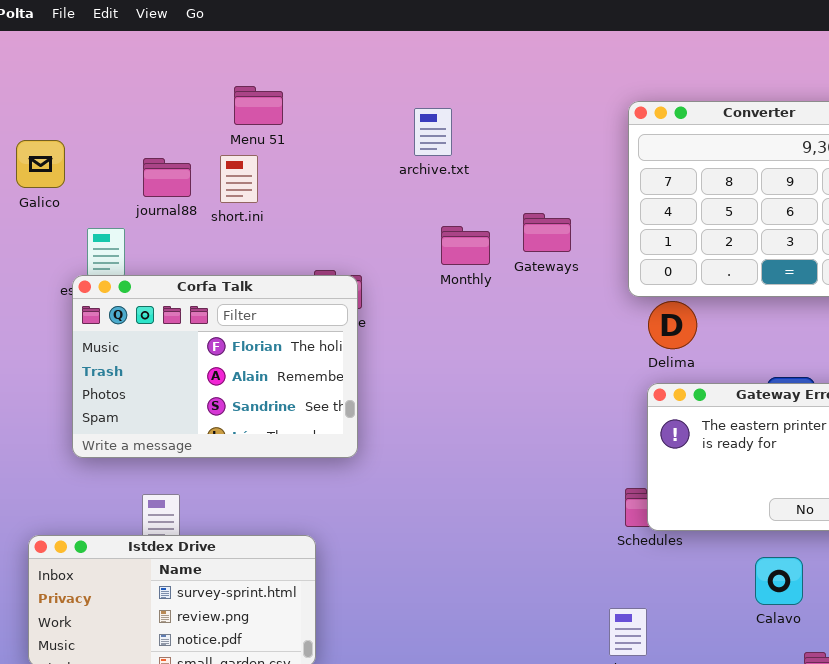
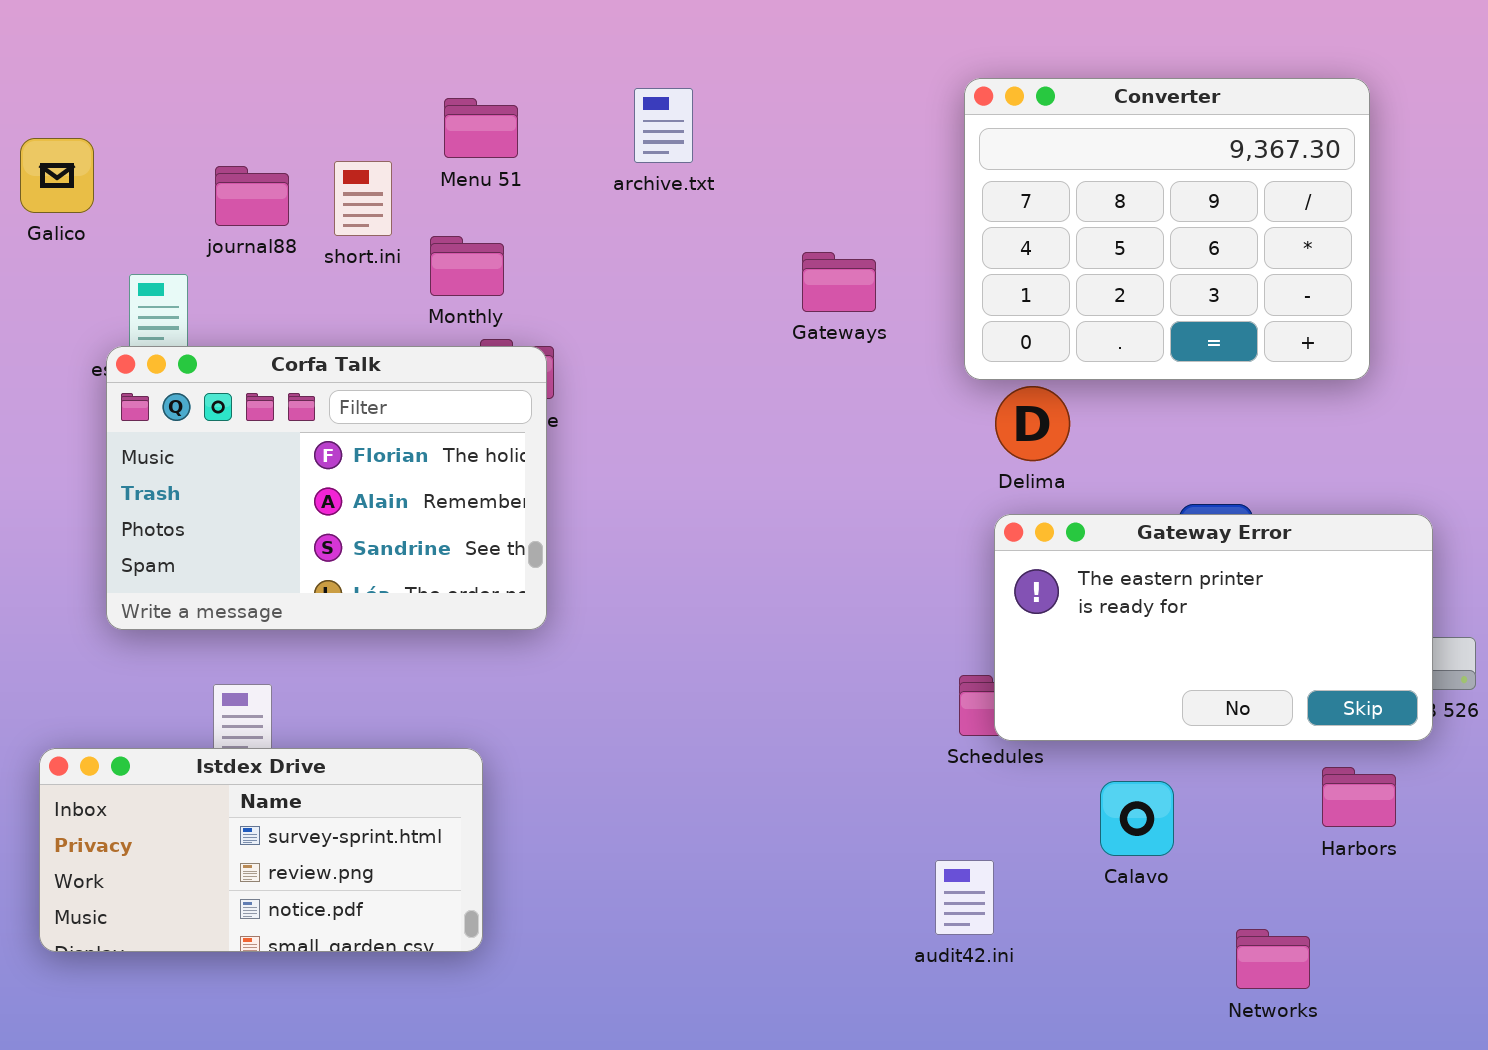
Menu 51: [234,86,283,125] -> [444,98,518,158], moved
Monthly: [441,226,490,265] -> [430,236,504,296], moved
Calavo: [755,557,803,605] -> [1100,781,1174,856], moved

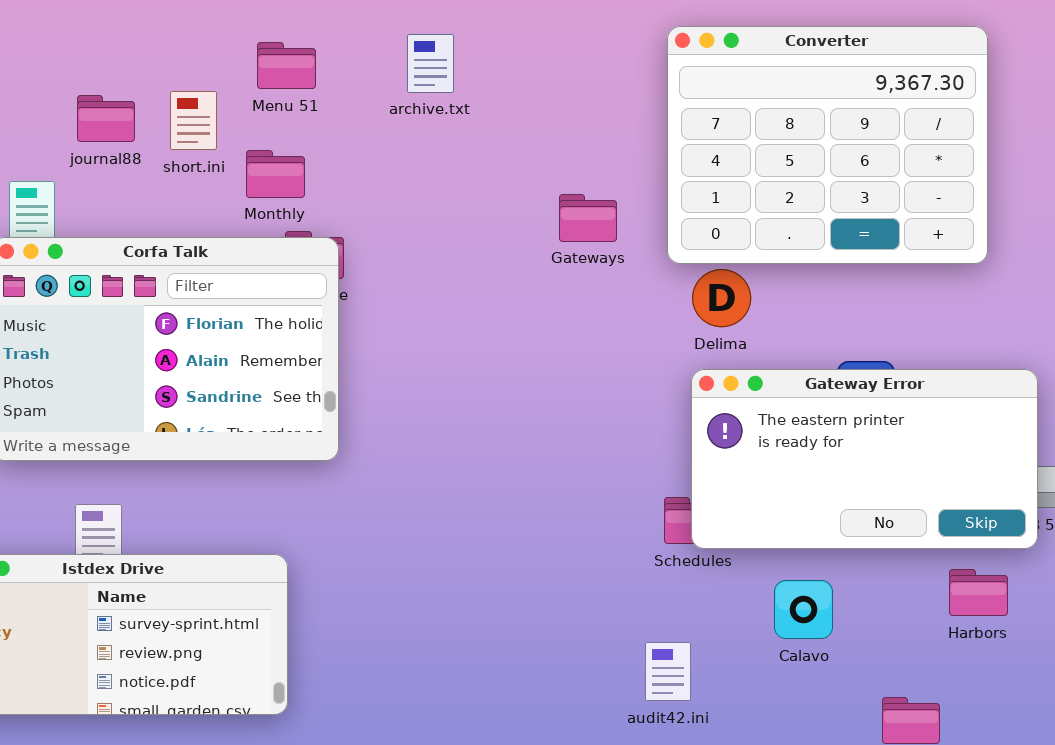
Gateways: [802,252,876,312] -> [559,194,617,242], moved

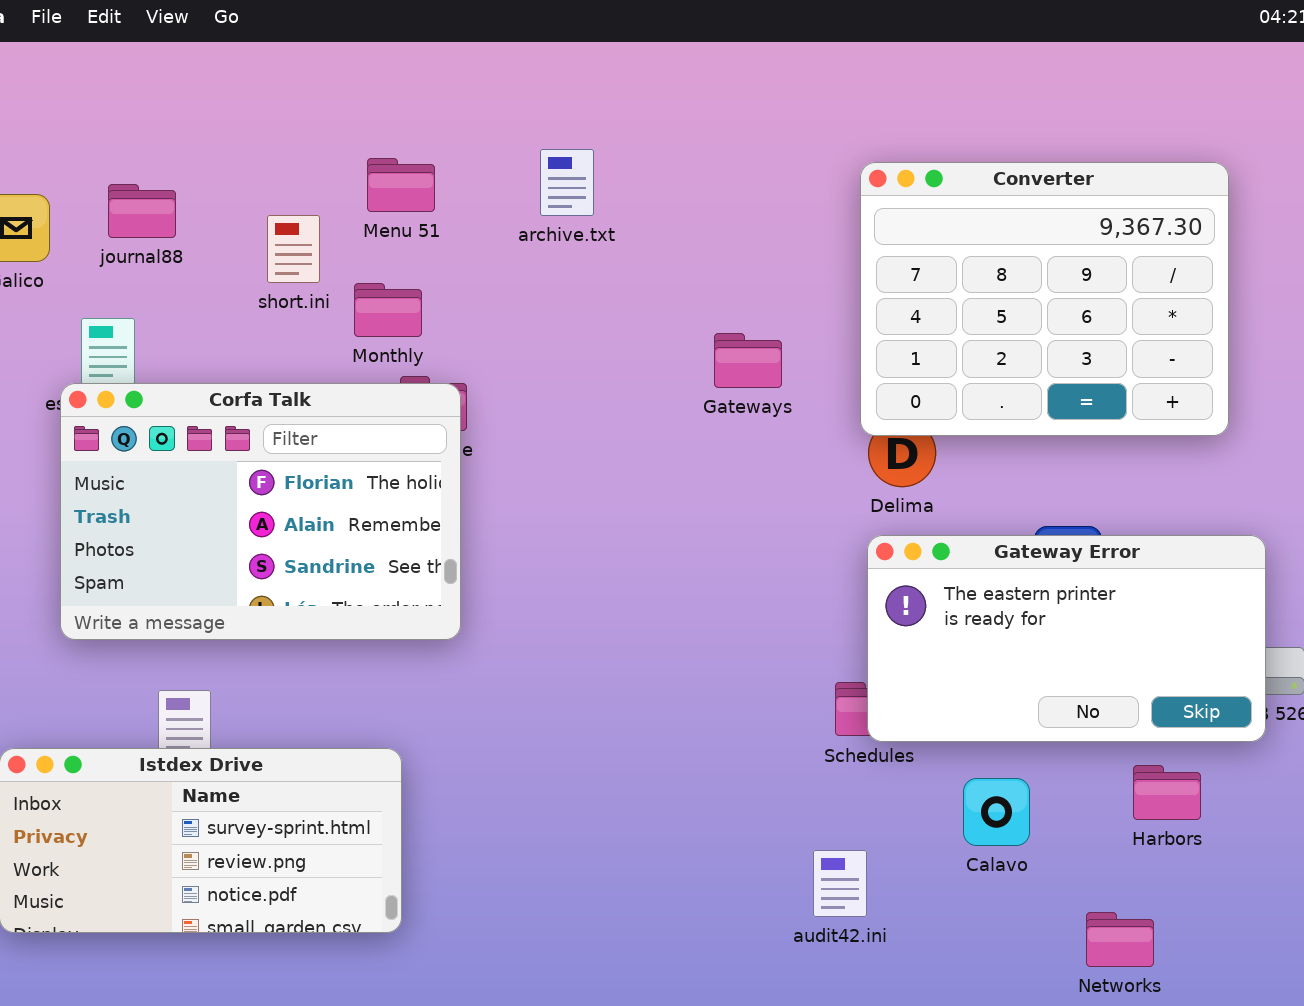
Converter: [667,26,988,264] -> [860,162,1229,436], moved
journal88: [77,95,135,142] -> [108,184,176,238], moved
Harbors: [949,569,1008,616] -> [1133,765,1201,820], moved

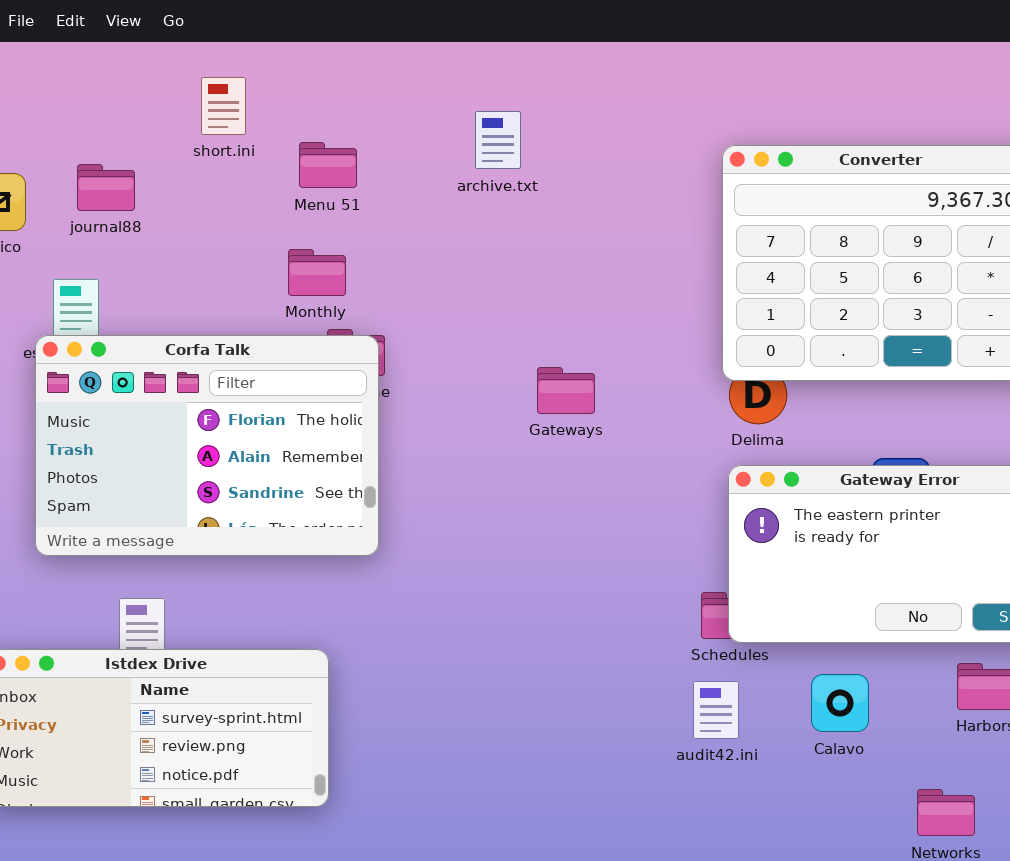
archive.txt: [540,149,594,216] -> [475,111,521,169], moved
short.ini: [267,215,320,283] -> [201,77,246,135], moved
Gateways: [714,333,782,388] -> [537,367,595,414], moved
audit42.ini: [813,850,867,917] -> [693,681,739,739], moved

